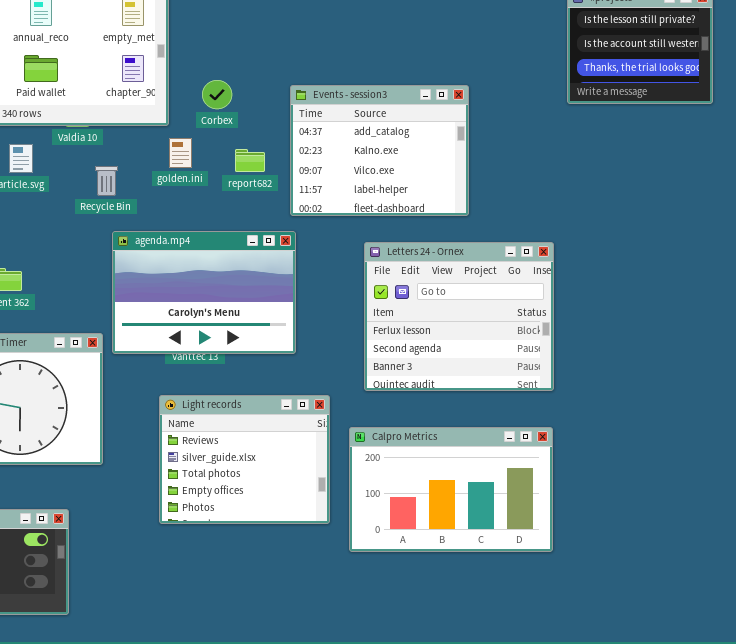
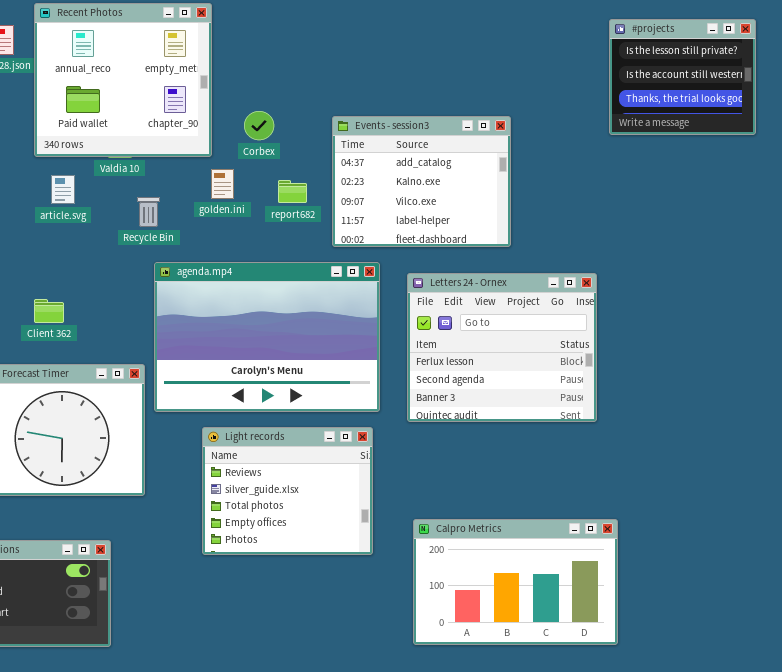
agenda.mp4: [112,231,296,354] -> [154,262,380,412], resized
Calpro Metrics: [349,427,553,552] -> [413,519,618,645], moved

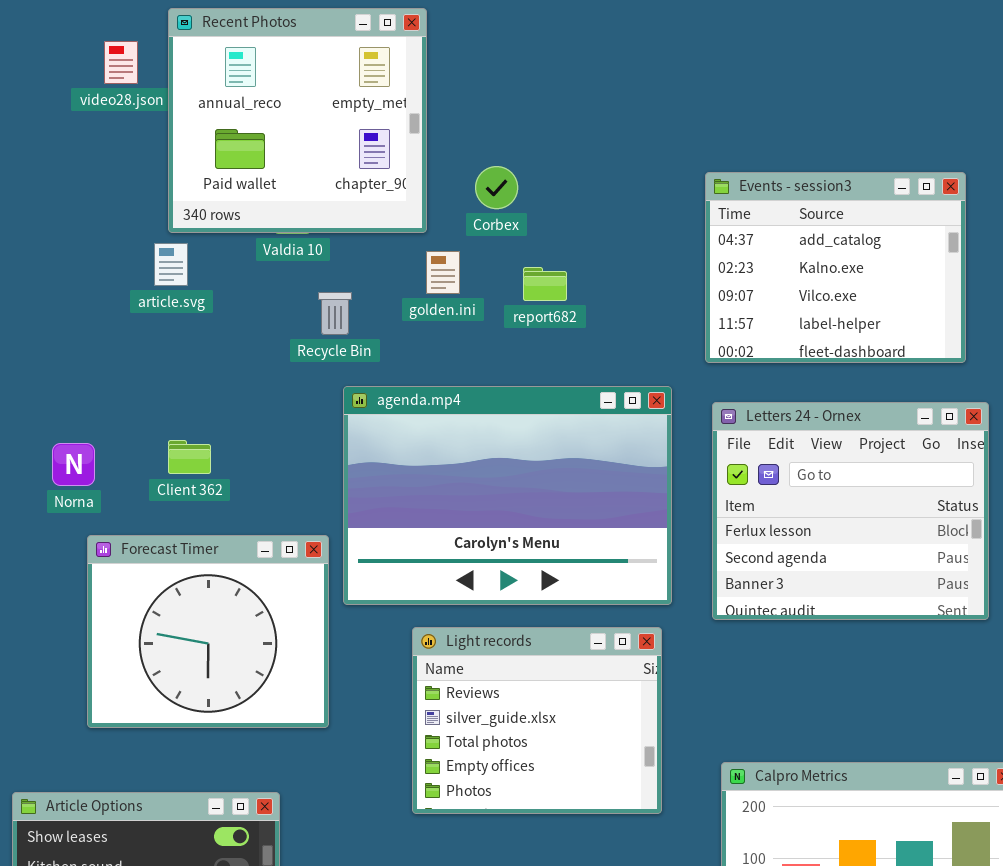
Events - session3: [332,116,511,247] -> [705,172,966,363], moved
article.svg: [51,175,75,204] -> [154,243,188,286], moved

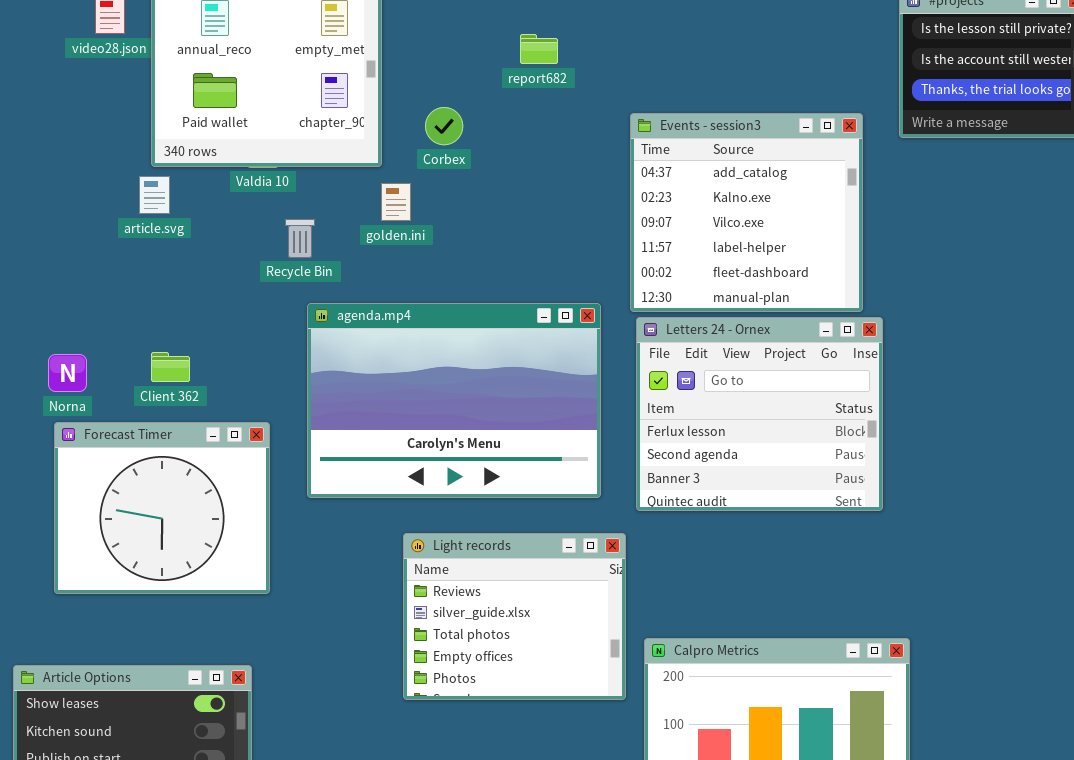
Events - session3: [705,172,966,363] -> [630,113,863,312], resized
report682: [523,267,567,301] -> [520,34,558,64], moved
Forecast Timer: [87,535,329,728] -> [54,422,270,594], moved
Light records: [412,627,662,814] -> [403,533,626,700], moved

